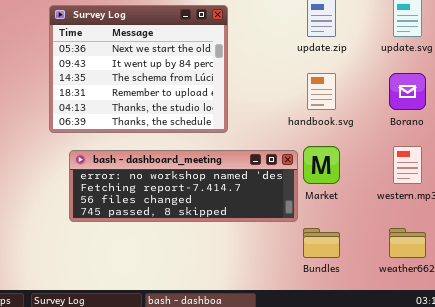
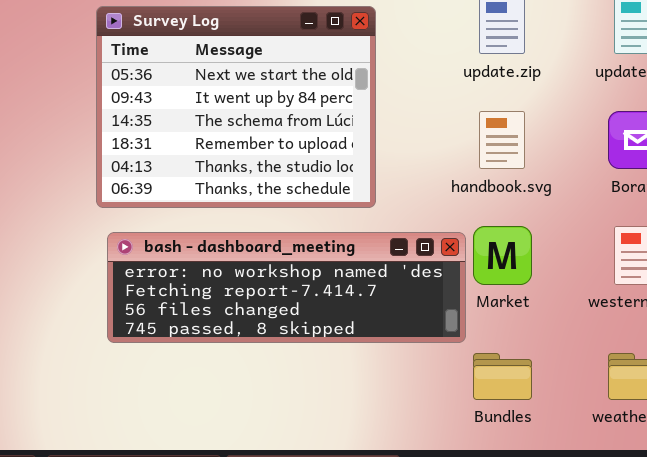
Survey Log: [49,5,228,133] -> [96,6,376,208], moved

